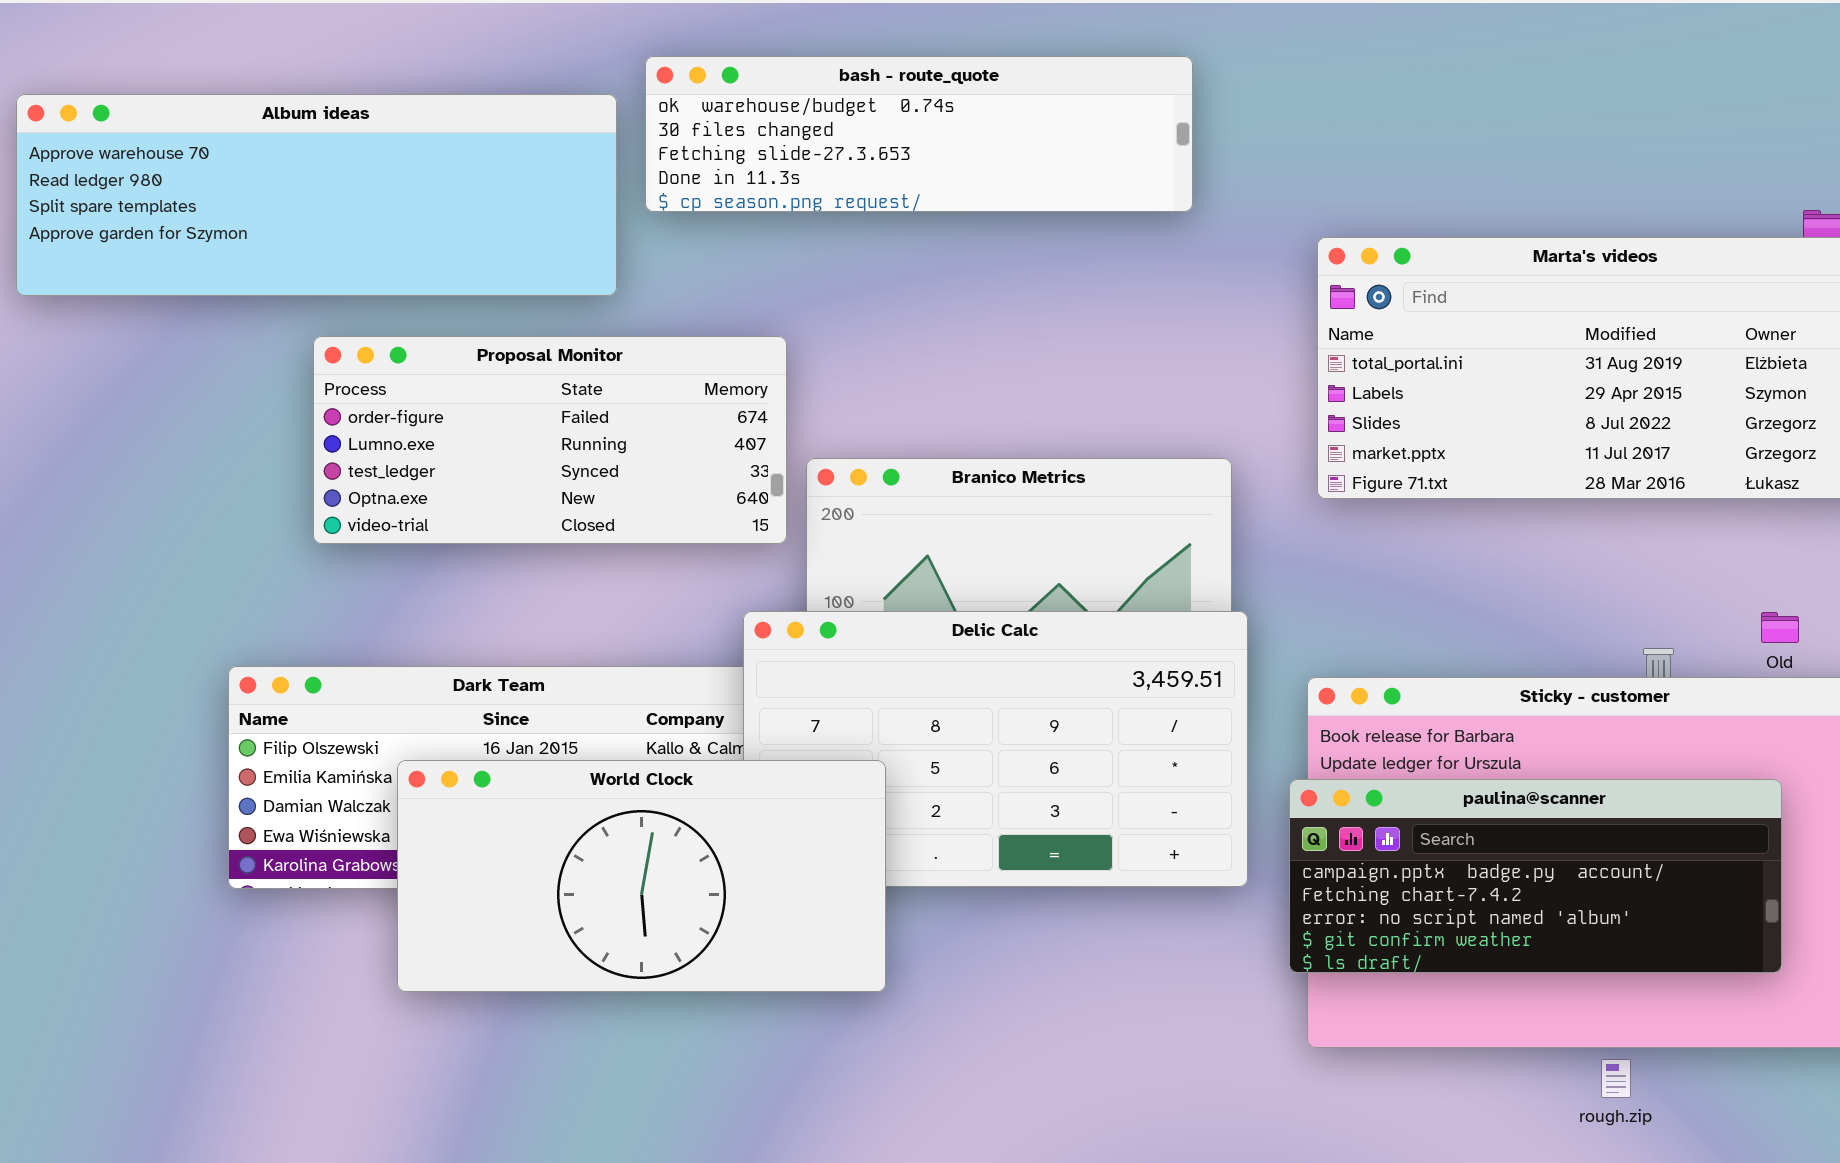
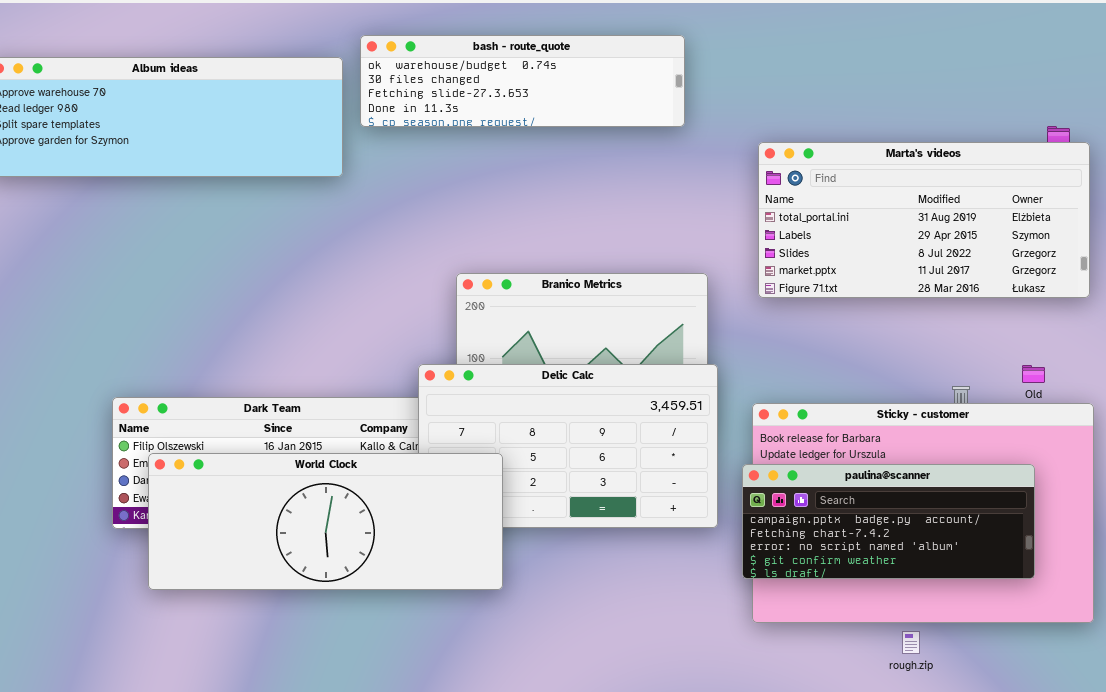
Proposal Monitor: [313,336,787,544] -> none, closed
World Clock: [397,760,886,992] -> [148,453,503,590], resized
rough.zip: [1601,1059,1631,1098] -> [902,631,920,654], moved

